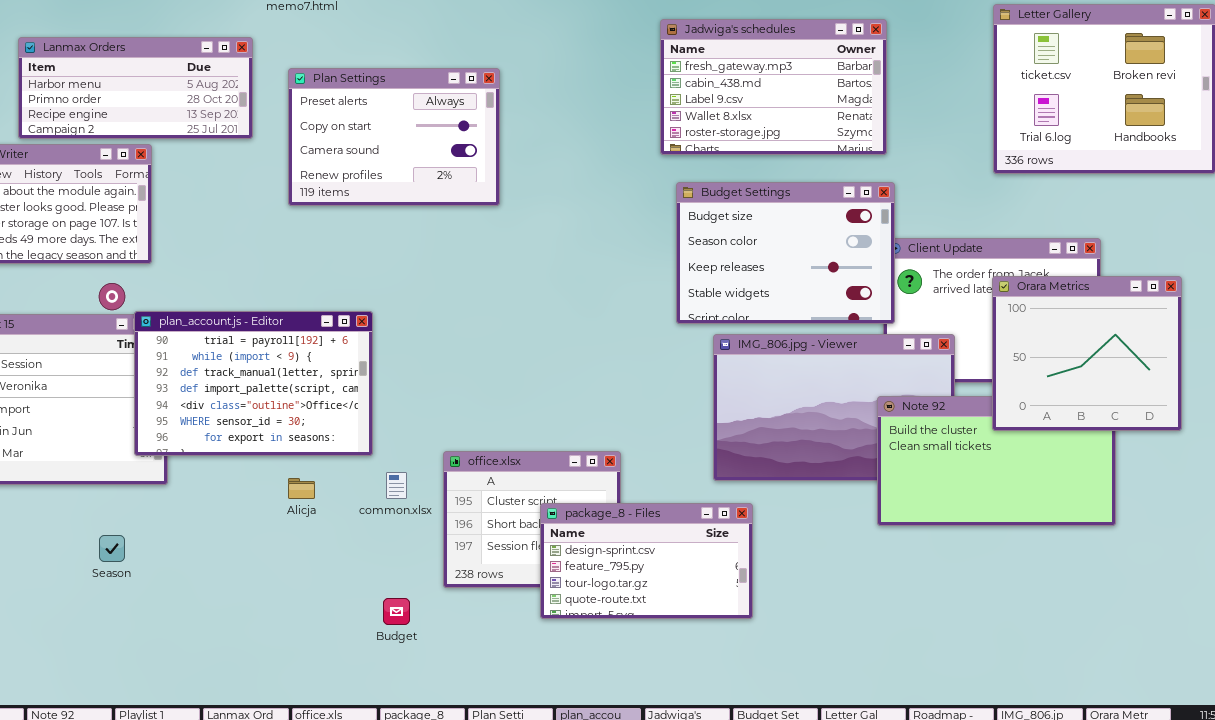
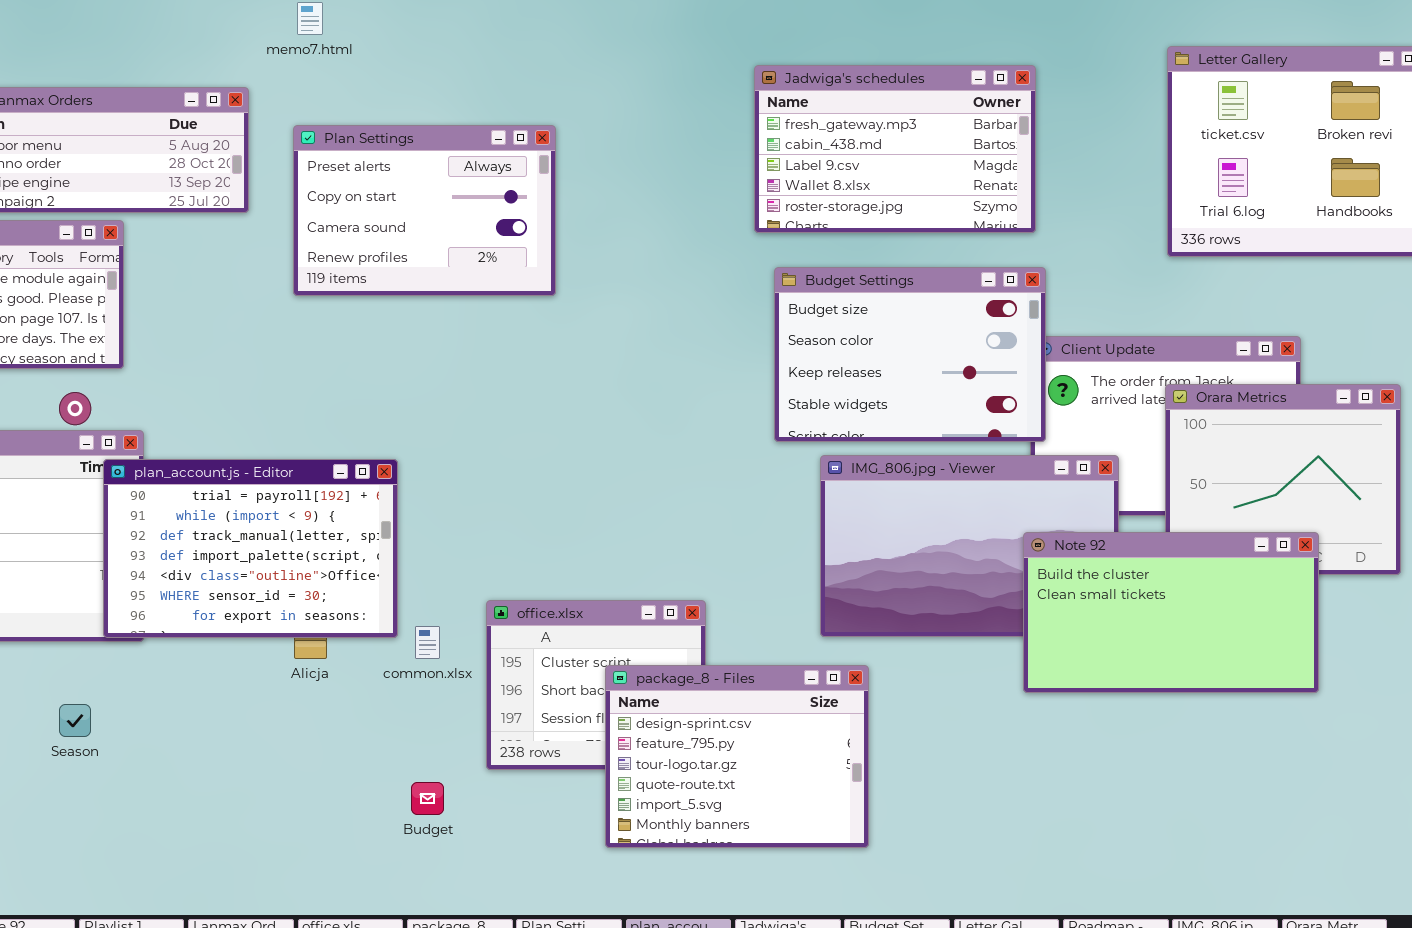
plan_account.js - Editor: [134,311,373,456] -> [103,459,398,638], moved
Note 92: [877,396,1116,526] -> [1023,532,1319,693], raised
package_8 - Files: [540,503,753,619] -> [605,665,869,848], resized

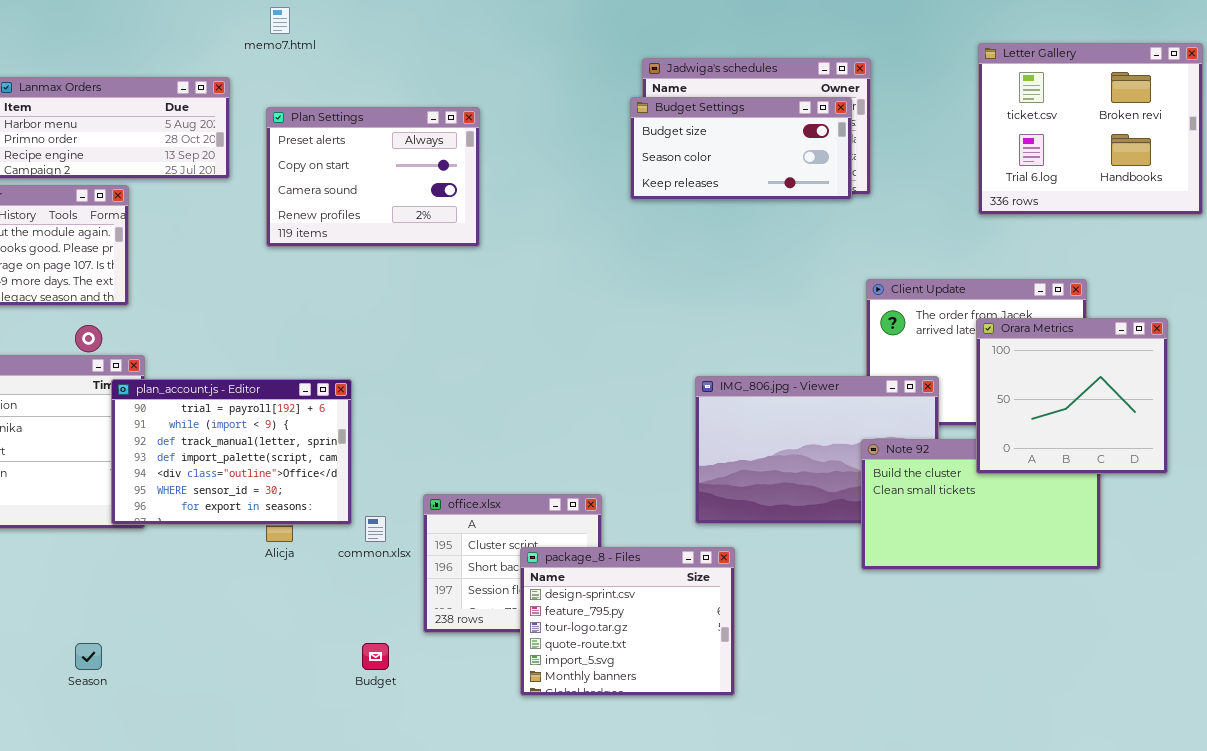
Budget Settings: [774,267,1046,442] -> [630,97,852,200], moved, resized
Orara Metrics: [1165,384,1401,575] -> [976,318,1168,474], raised
Season: [59,704,91,737] -> [75,643,102,670], moved

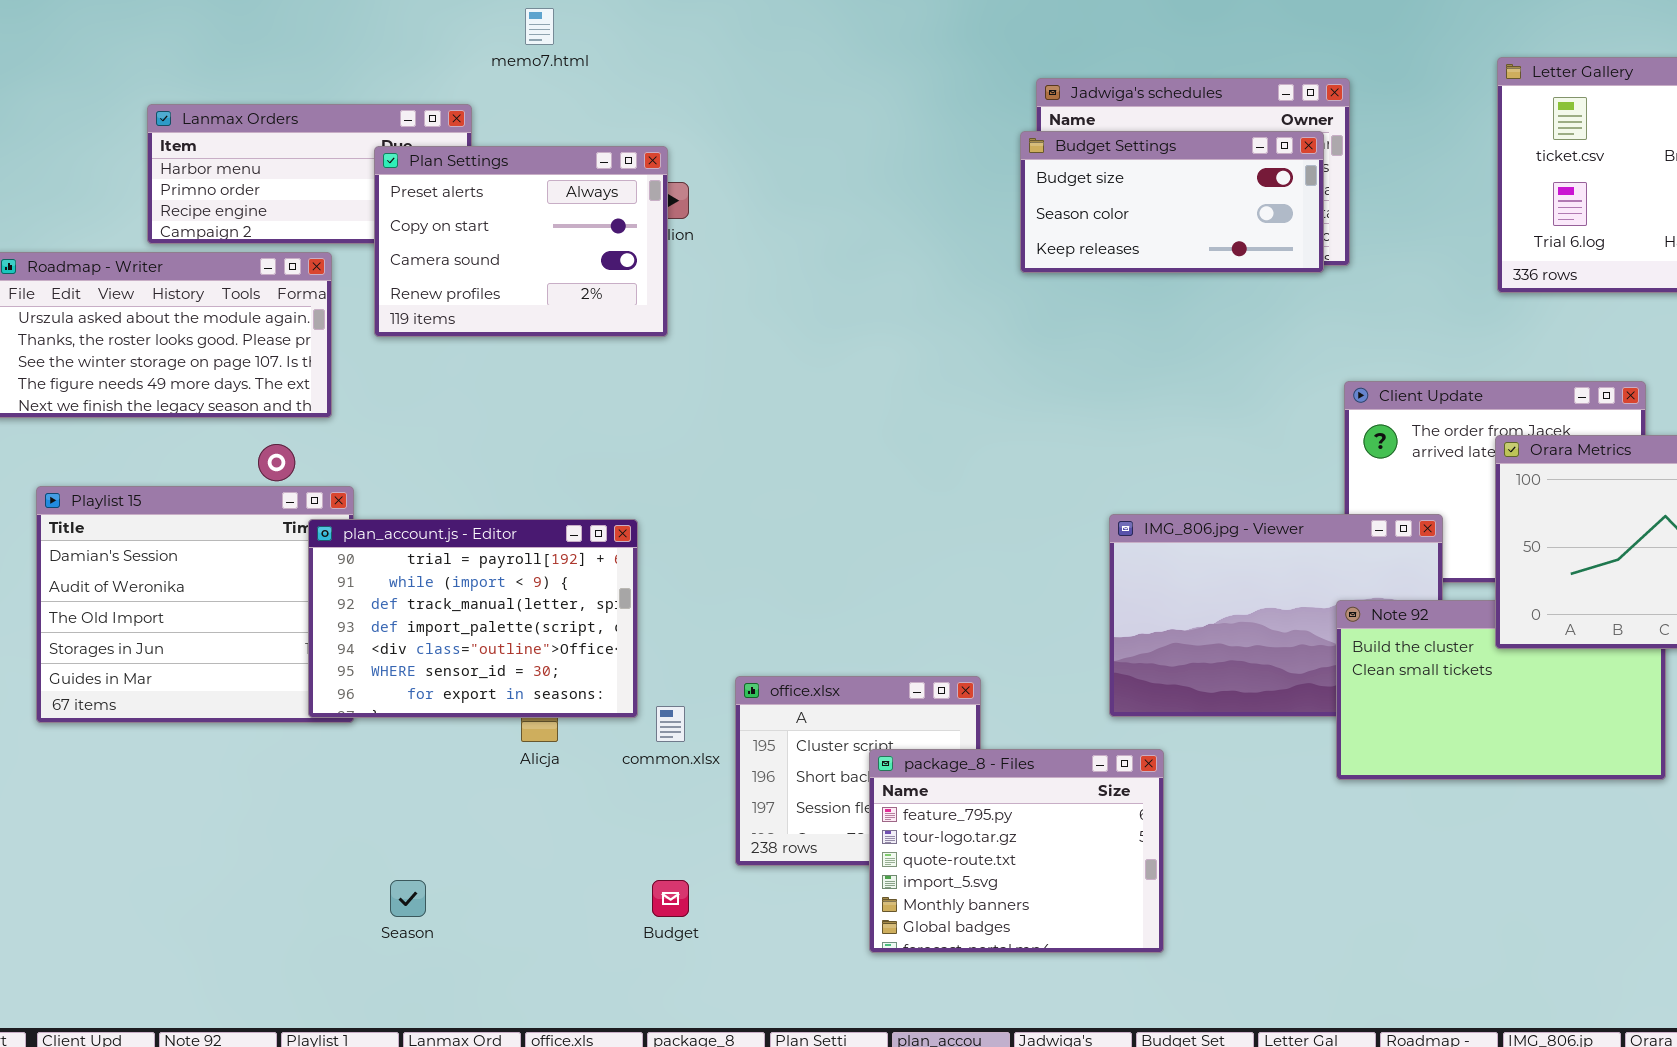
Plan Settings: [266,107,480,247] -> [374,146,668,337], moved
package_8 - Files: [520,547,735,696] -> [869,749,1164,953], scrolled down 1 row
Season: [75,643,102,670] -> [390,880,426,917], moved

